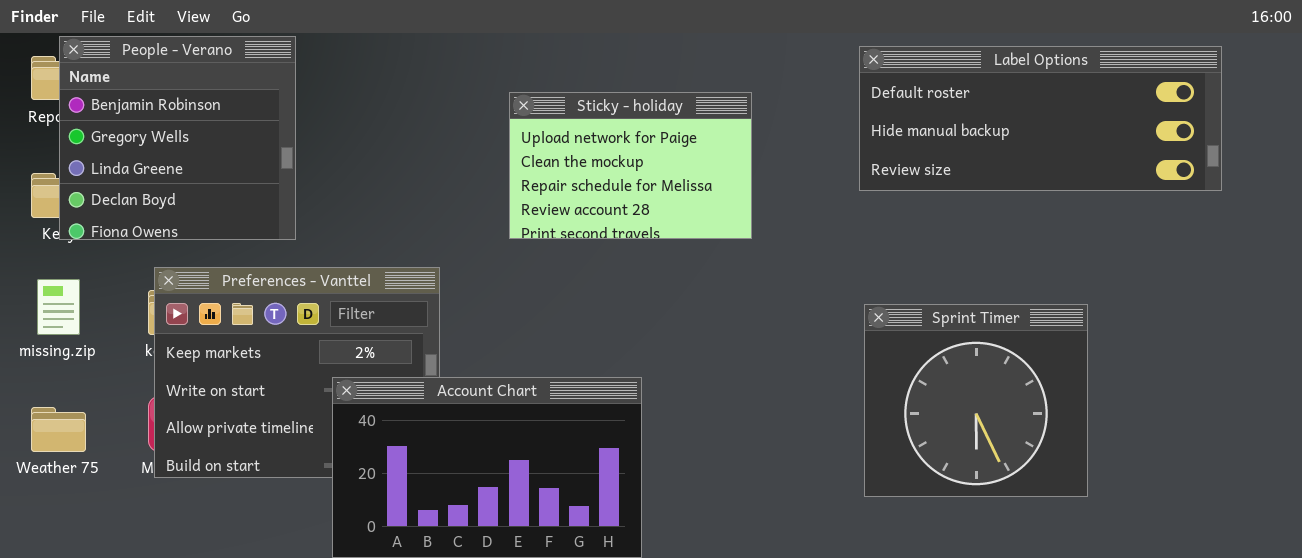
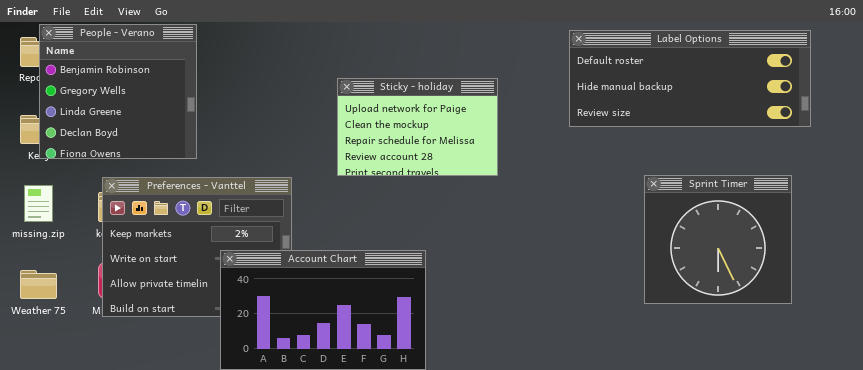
Sticky - holiday: [509,92,752,239] -> [337,78,498,176], moved
Sprint Timer: [864,304,1088,497] -> [644,175,792,304], moved

